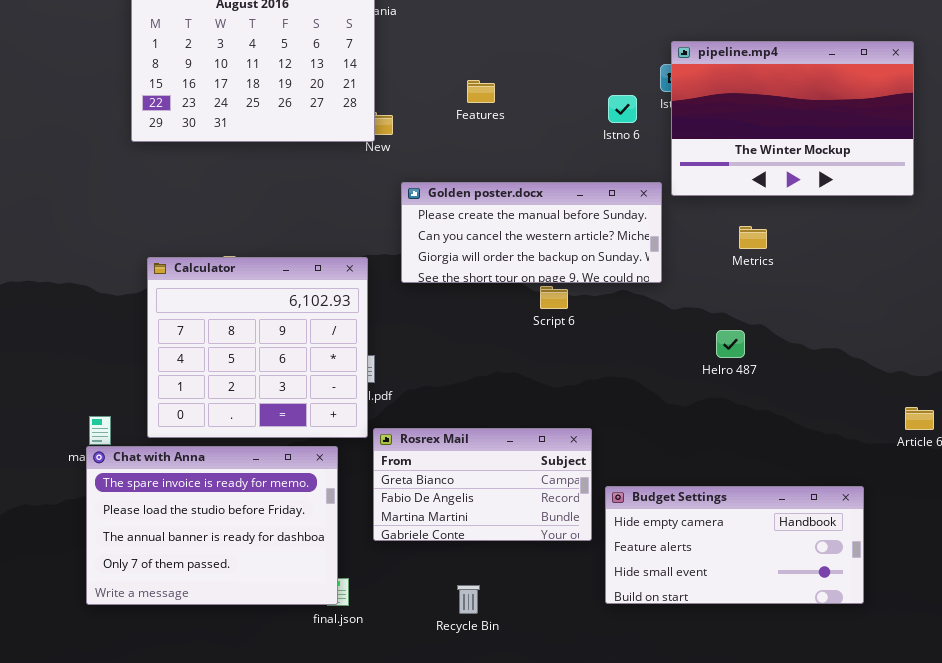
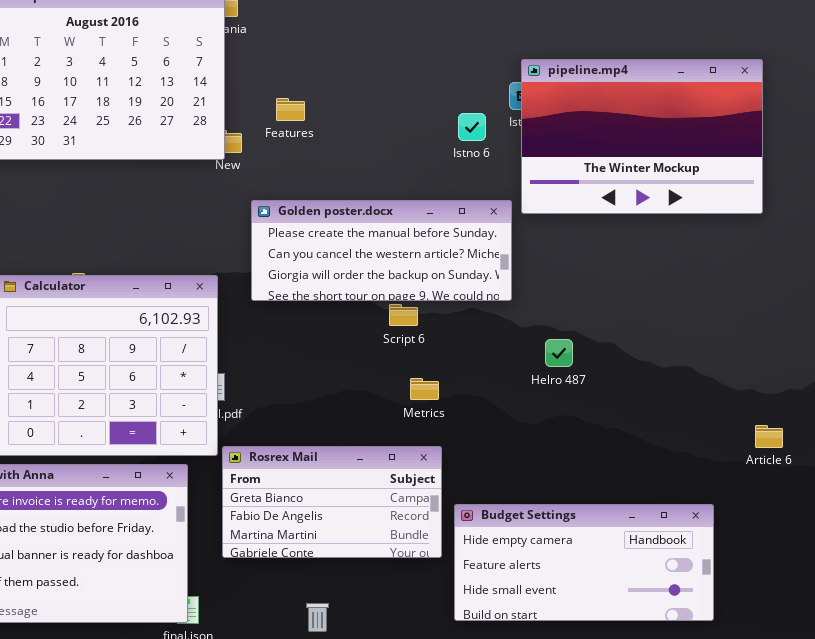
Features: [467,80,495,103] -> [276,98,305,121], moved
Metrics: [739,226,767,249] -> [410,378,439,400], moved
Helro 487: [716,330,745,358] -> [545,339,573,367], moved

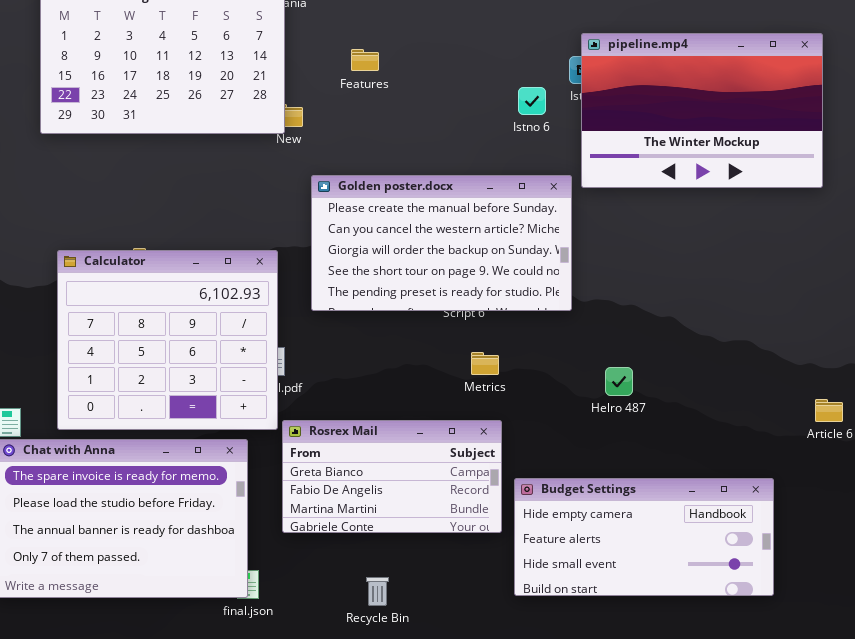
Features: [276,98,305,121] -> [351,49,379,71], moved
Golden poster.docx: [251,200,512,301] -> [311,175,572,311], resized
Helro 487: [545,339,573,367] -> [605,367,633,396], moved

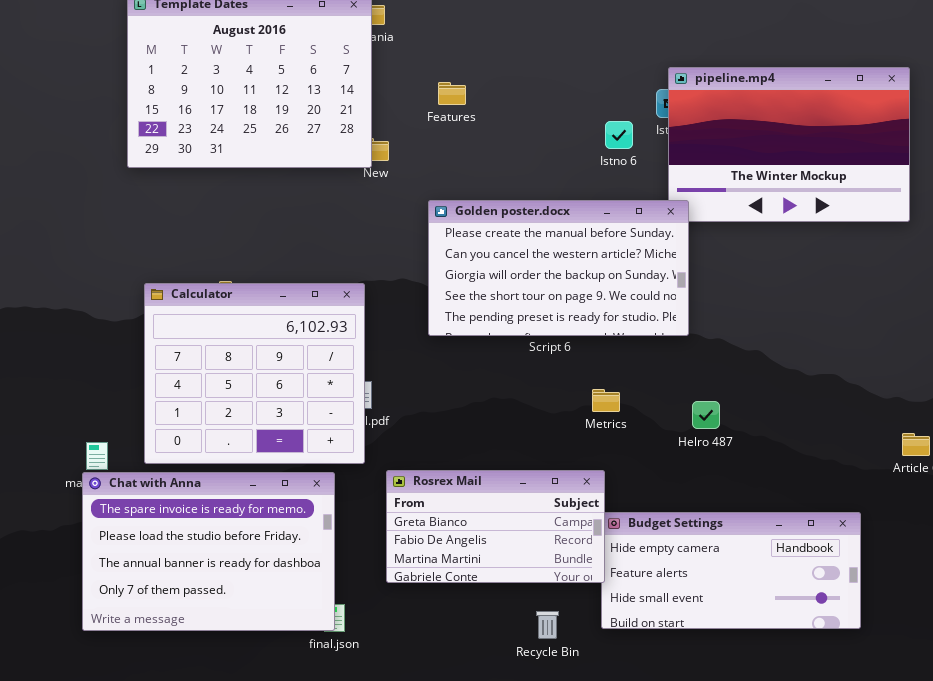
Golden poster.docx: [311,175,572,311] -> [428,200,689,336], moved
Metrics: [471,352,499,375] -> [592,389,620,412], moved
Rosrex Mail: [282,420,502,533] -> [386,470,605,583], moved
Recycle Bin: [366,577,389,606] -> [536,611,559,639], moved

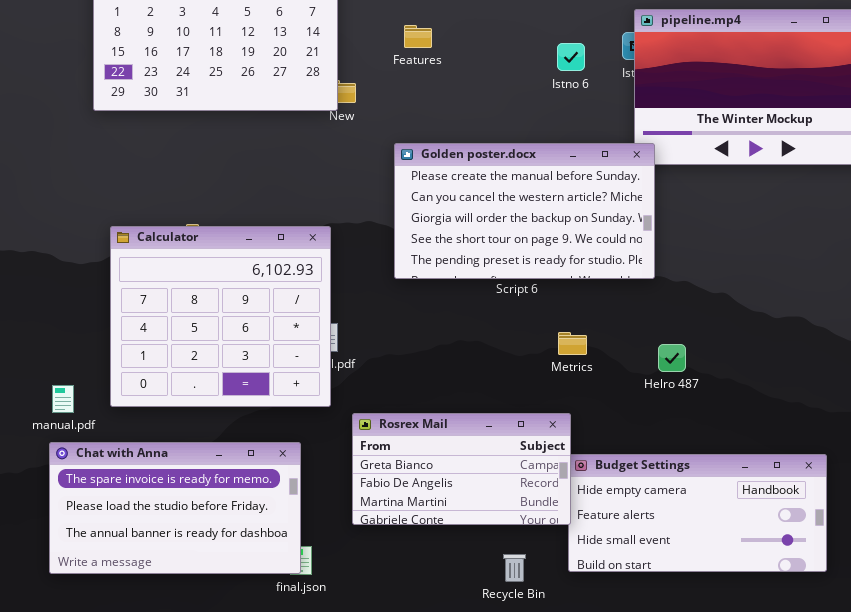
Istno 6: [605,121,633,149] -> [557,43,585,71], moved
Chat with Anna: [82,472,335,631] -> [49,442,301,574], resized

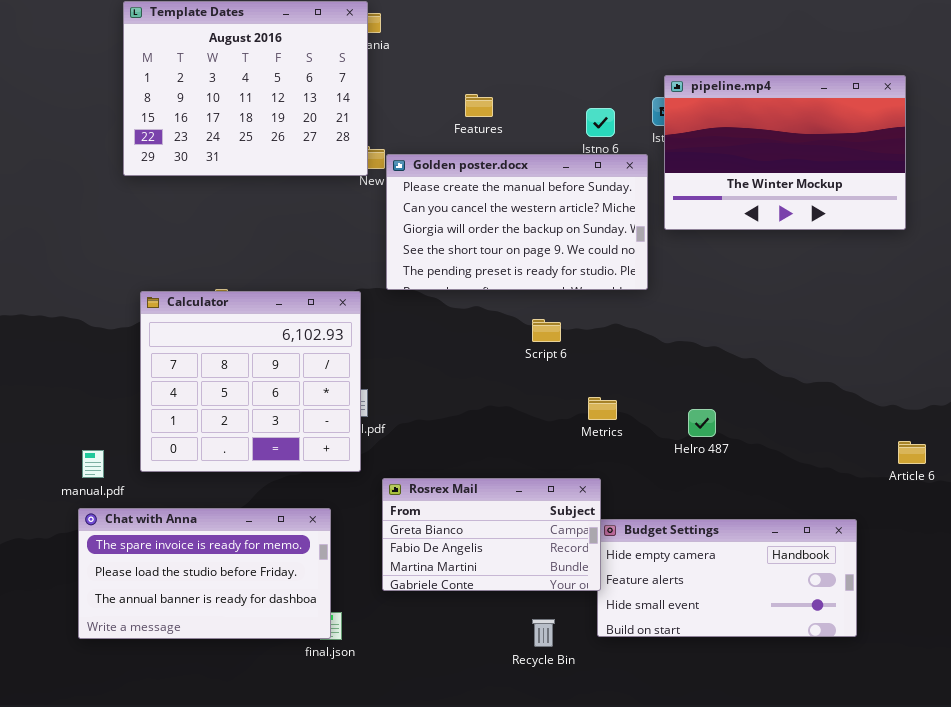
Features: [404,25,432,48] -> [465,94,493,117], moved
Golden poster.docx: [394,143,655,279] -> [386,154,648,290], moved

